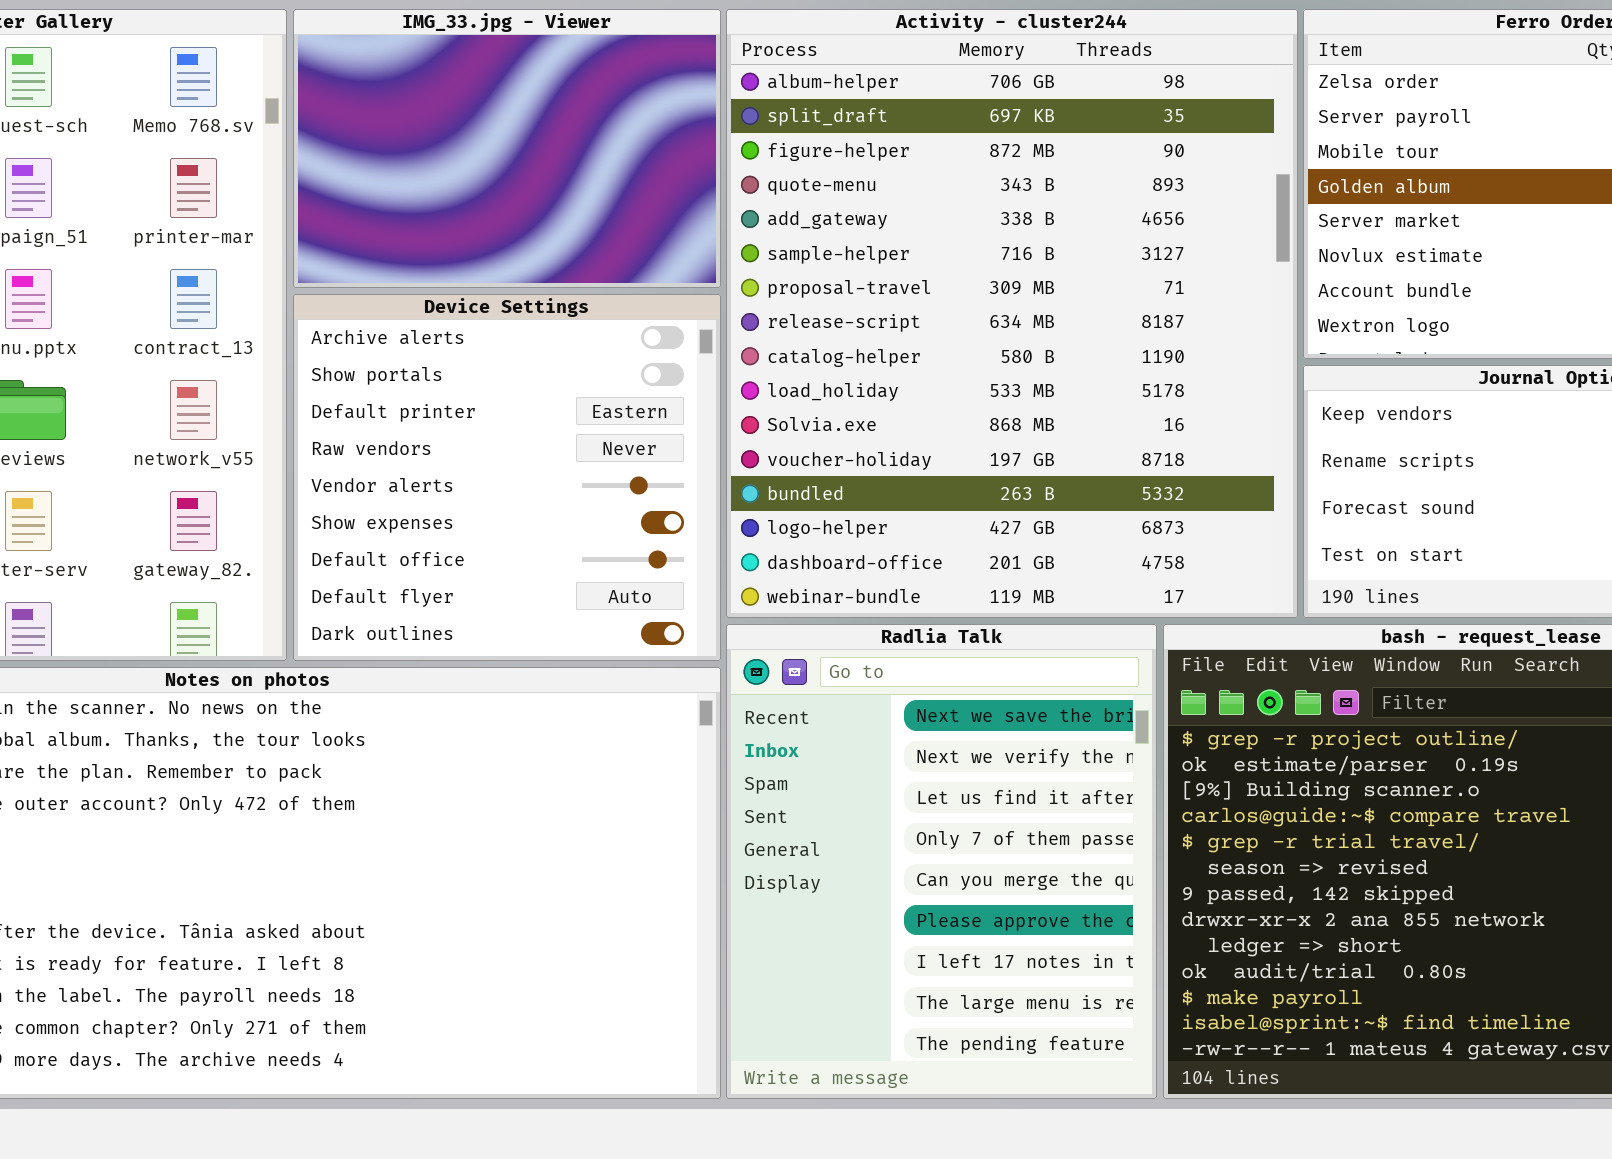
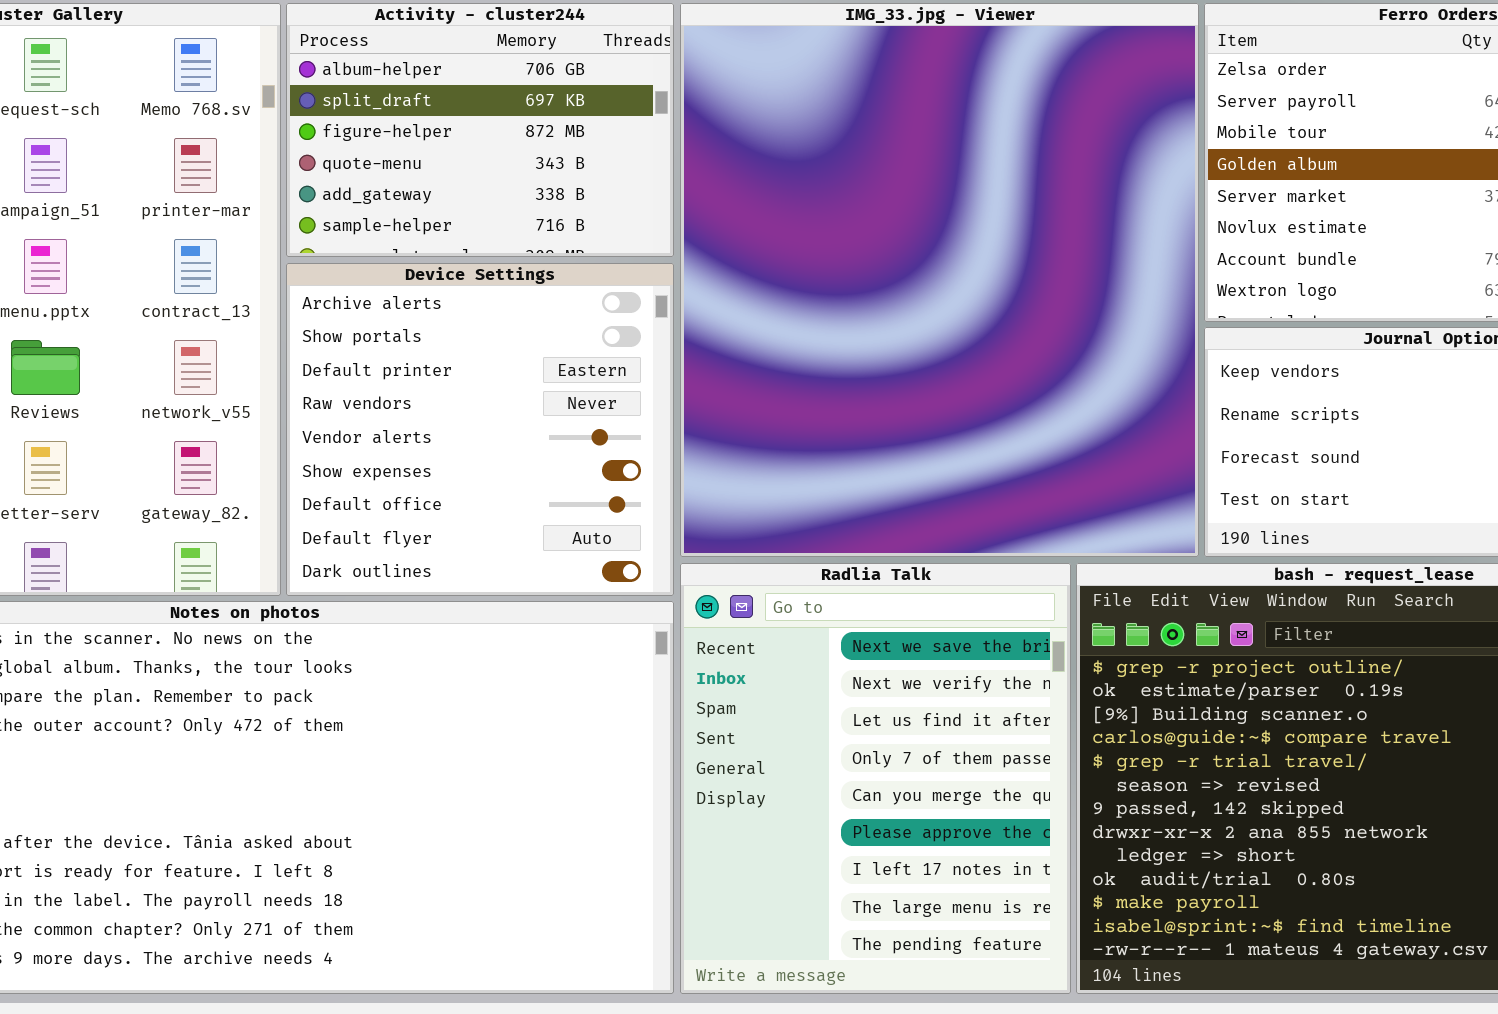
IMG_33.jpg - Viewer: [293,9,721,288] -> [680,3,1199,557], moved, resized
Activity - cluster244: [726,9,1298,618] -> [286,3,674,257], moved, resized

